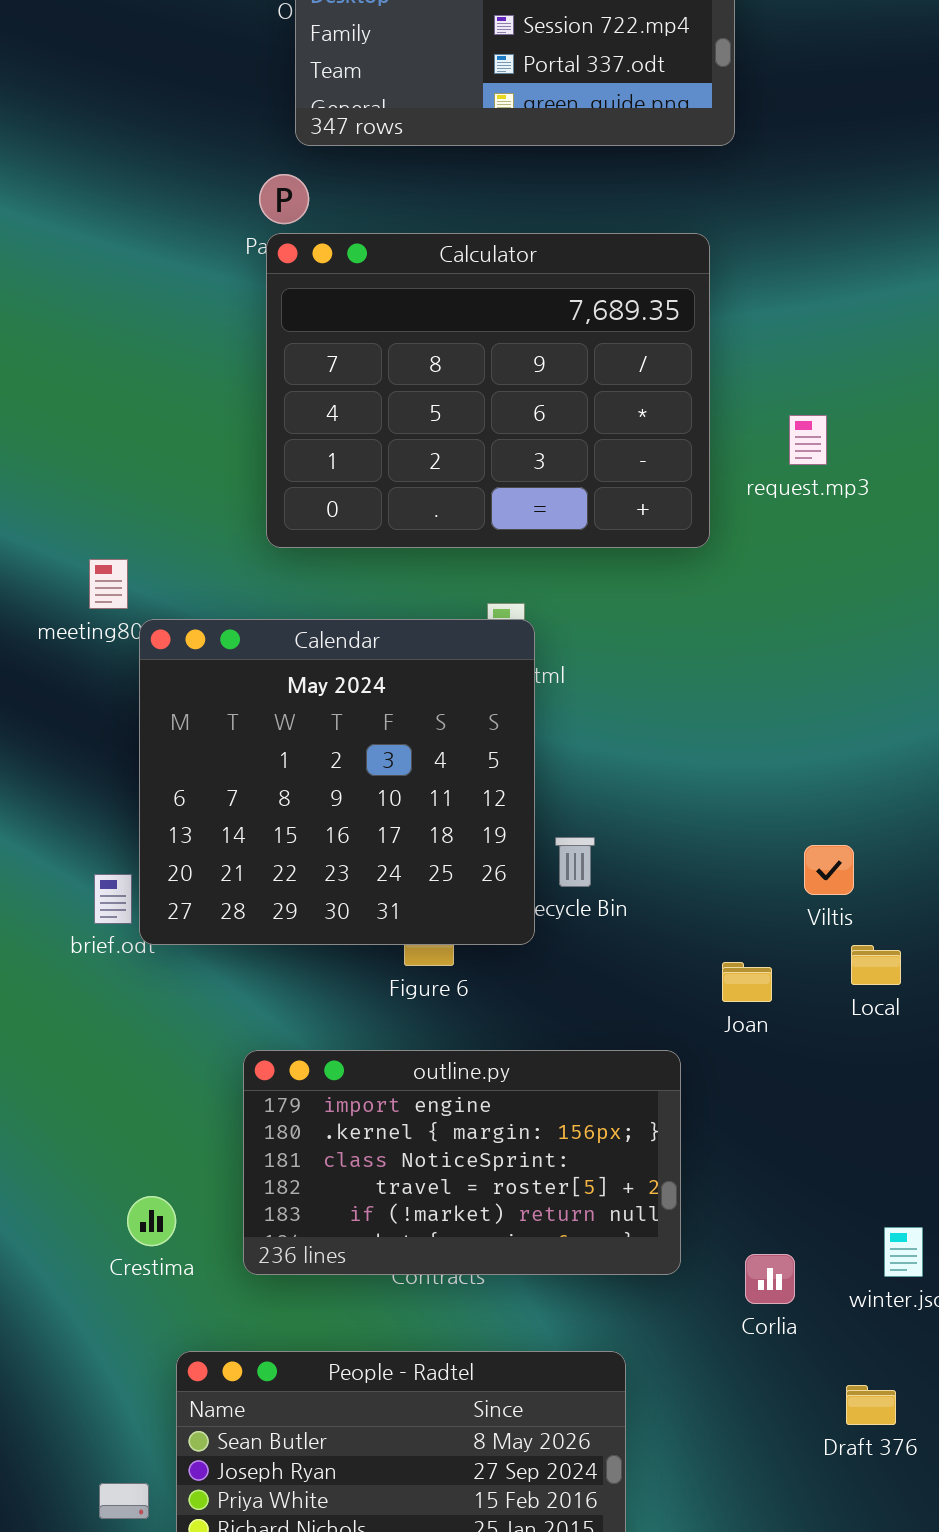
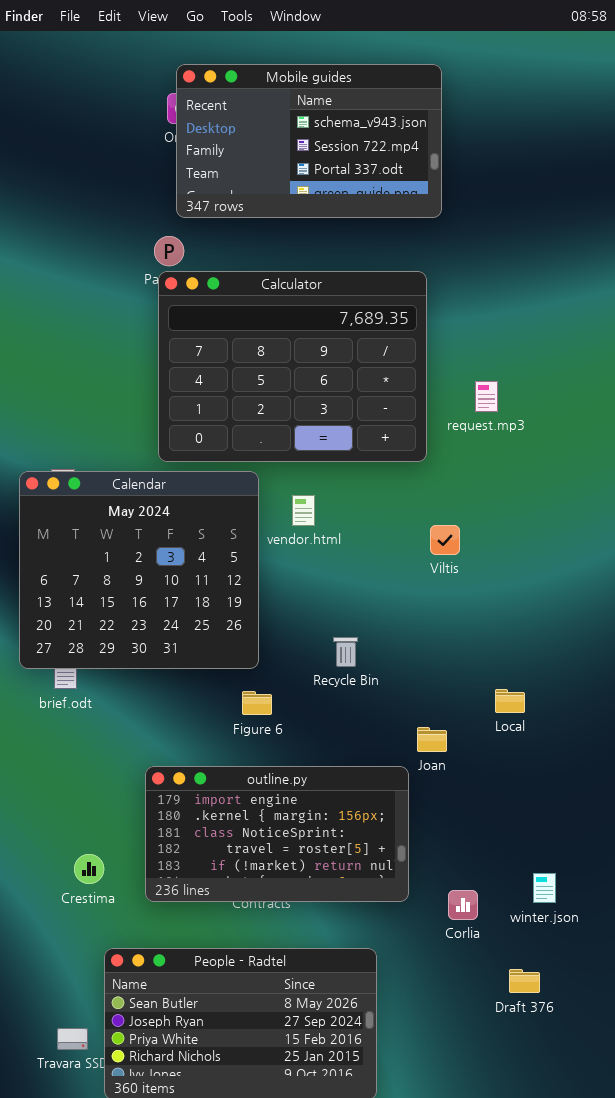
Calendar: [139,619,535,945] -> [19,471,259,669], moved
Viltis: [804,845,854,895] -> [430,525,460,555], moved
Local: [851,945,901,985] -> [495,689,525,713], moved
Joan: [722,962,772,1002] -> [417,727,447,752], moved

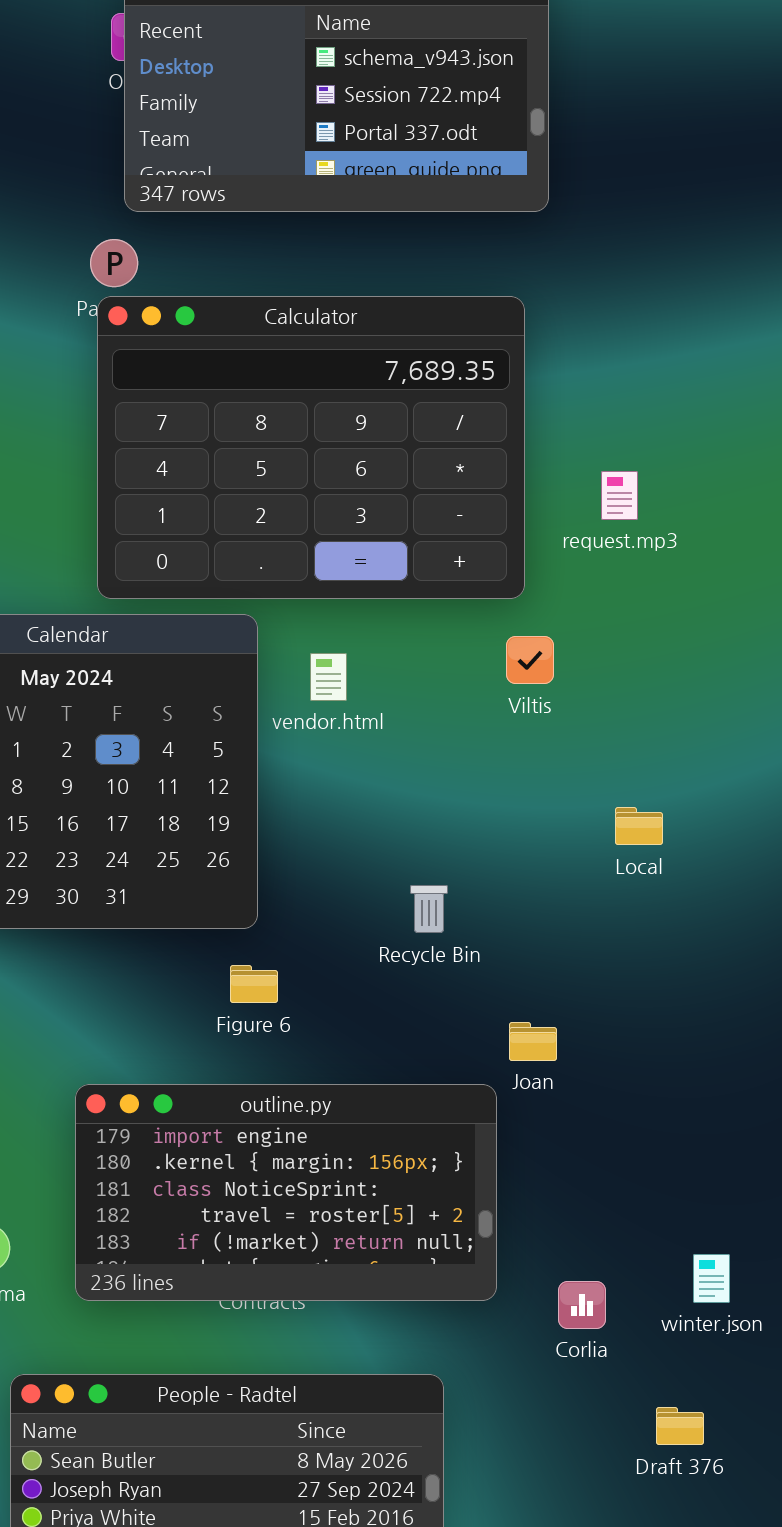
Viltis: [430,525,460,555] -> [506,636,554,684], moved
Recycle Bin: [333,637,358,667] -> [410,885,448,933], moved
Local: [495,689,525,713] -> [615,807,663,845], moved

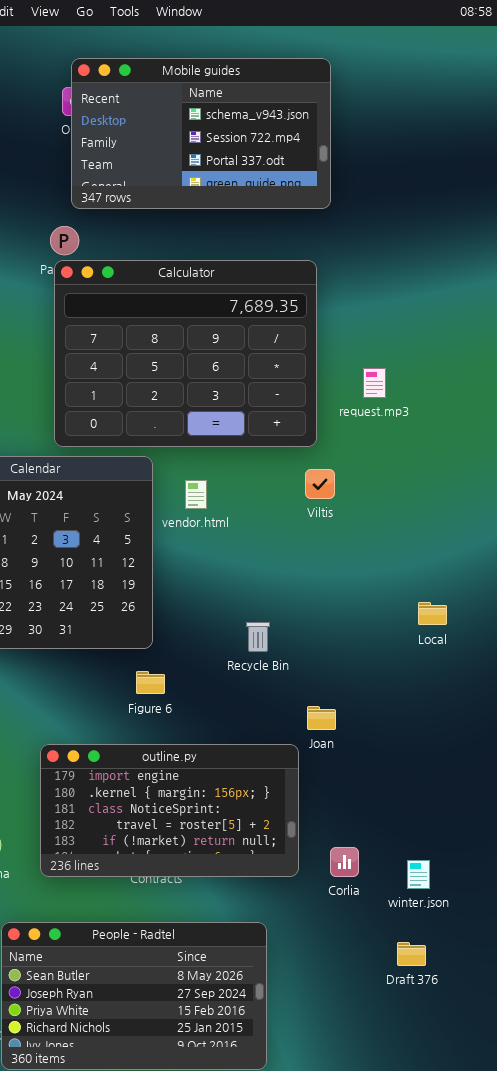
Local: [615,807,663,845] -> [418,602,447,625], moved
winter.json: [693,1254,730,1303] -> [407,860,430,889], moved
Corlia: [558,1281,606,1329] -> [330,847,359,877], moved

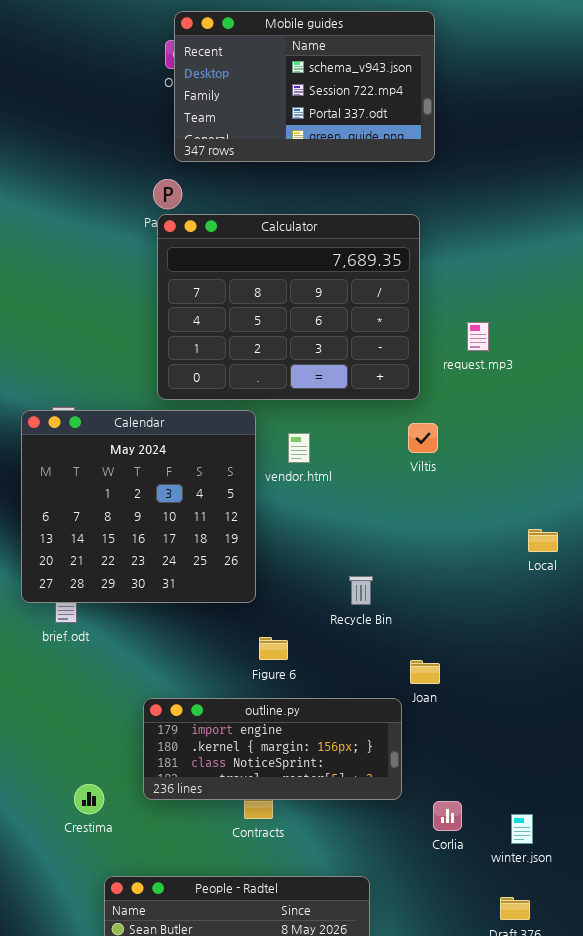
Local: [418,602,447,625] -> [528,529,558,552], moved
Figure 6: [136,671,165,694] -> [259,637,288,660], moved
outline.py: [40,744,299,877] -> [143,698,402,800], resized

